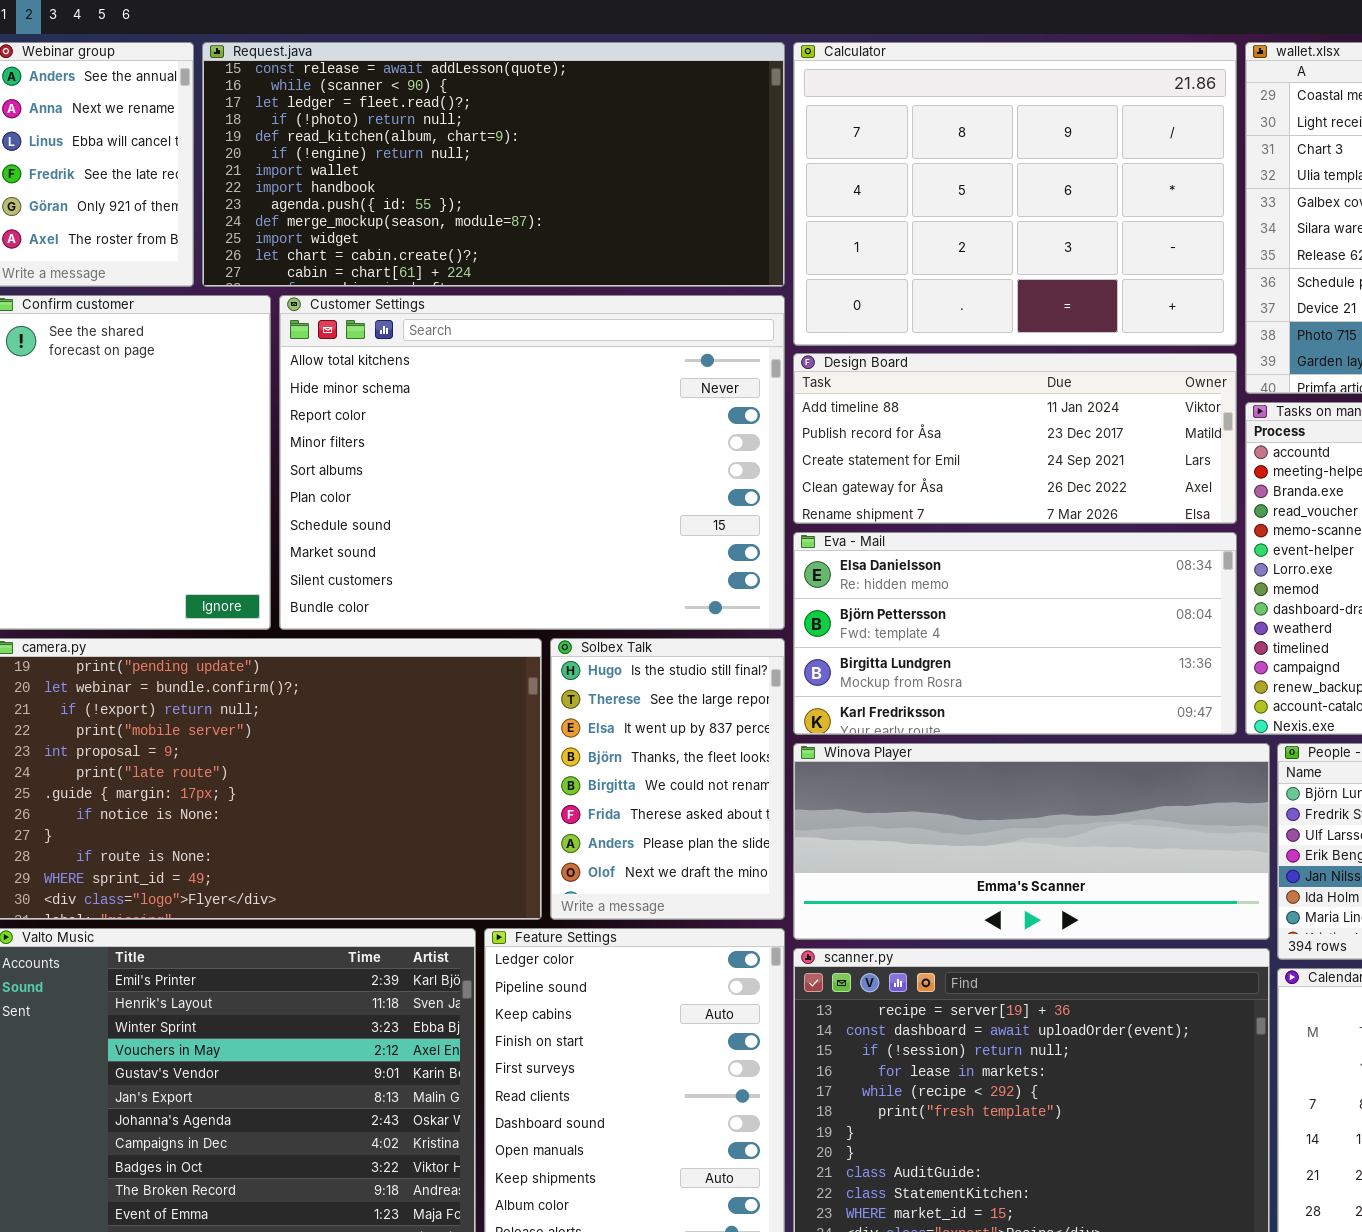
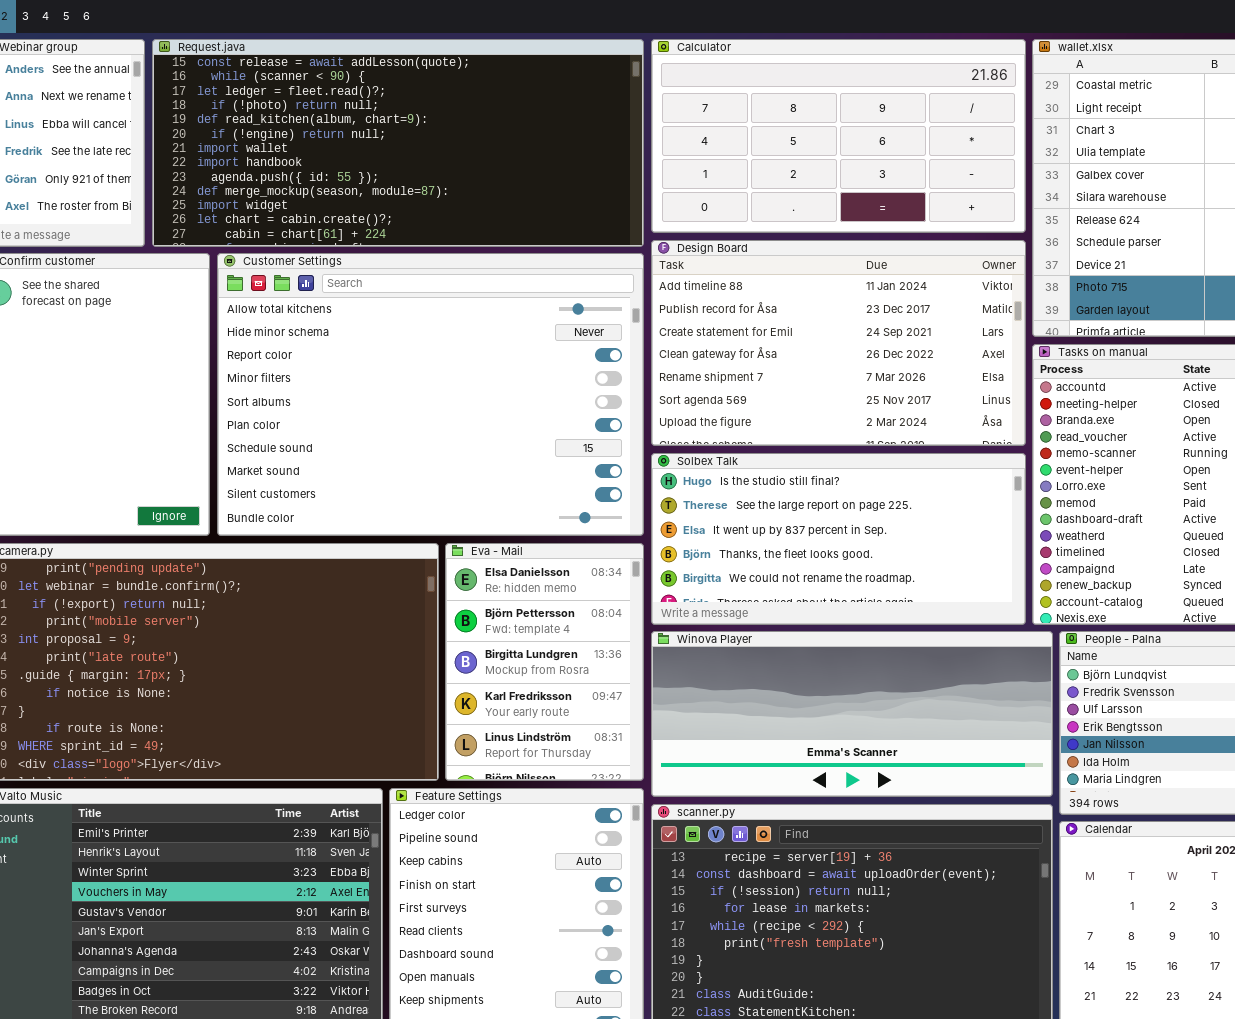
Calculator: [793,42,1237,346] -> [651,39,1026,233], resized
Design Board: [793,353,1237,524] -> [651,240,1026,446], resized
Eva - Mail: [793,532,1237,735] -> [445,543,644,781], moved, resized
Solbex Talk: [550,638,785,920] -> [651,453,1026,625], moved, resized

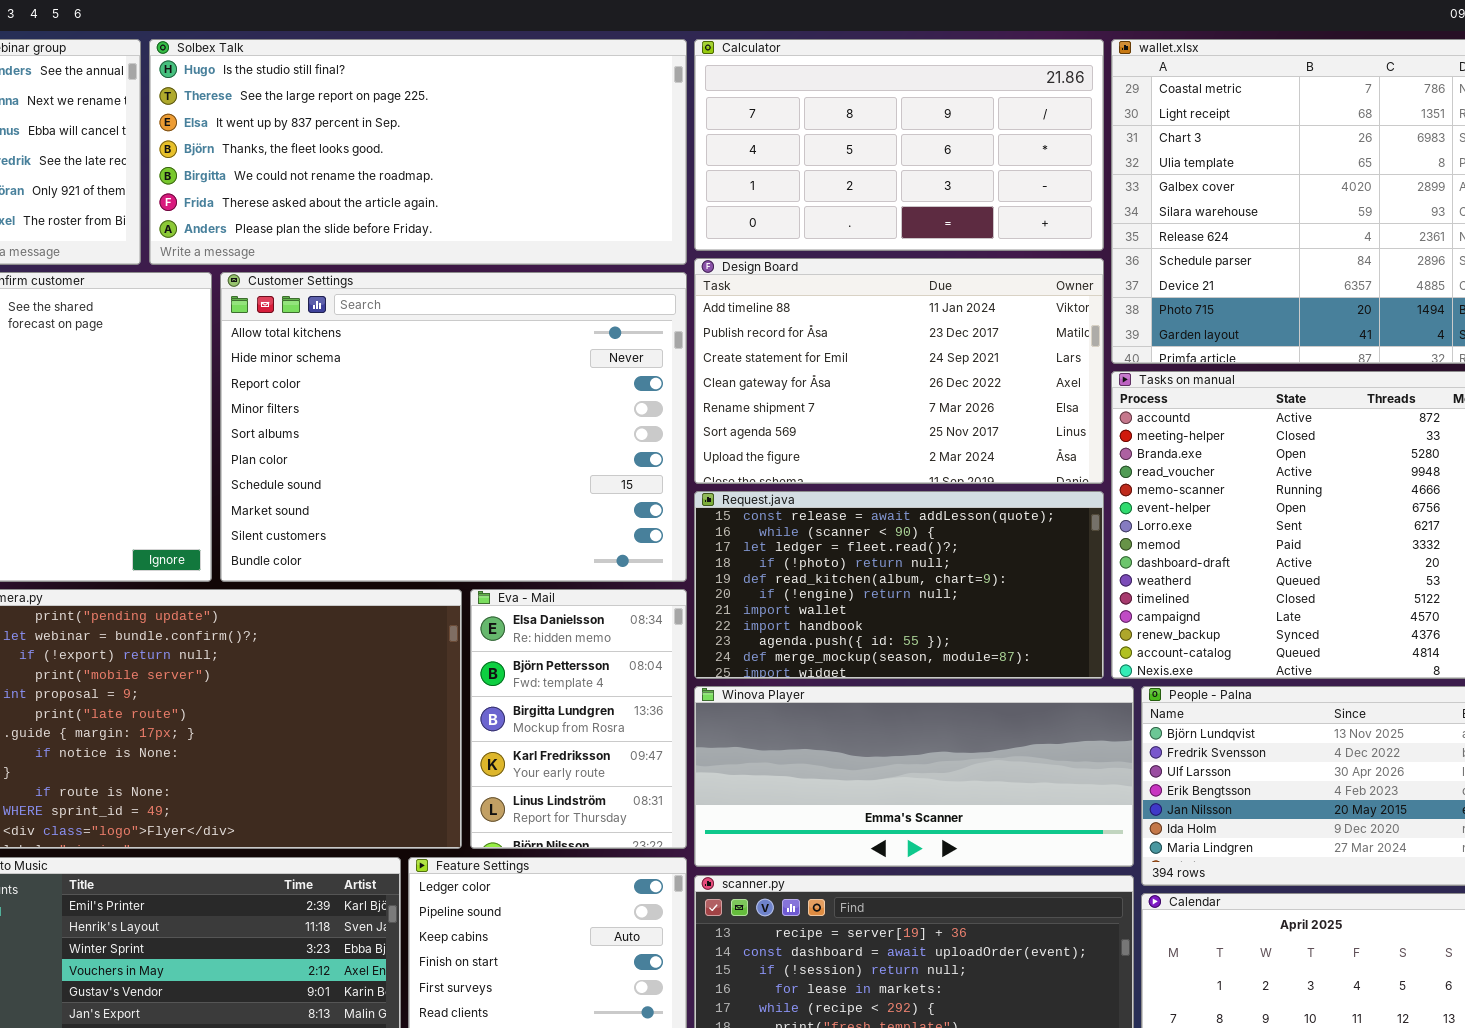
Request.java: [152,39,644,247] -> [694,491,1104,679], moved, resized
Solbex Talk: [651,453,1026,625] -> [149,39,687,265], moved, resized

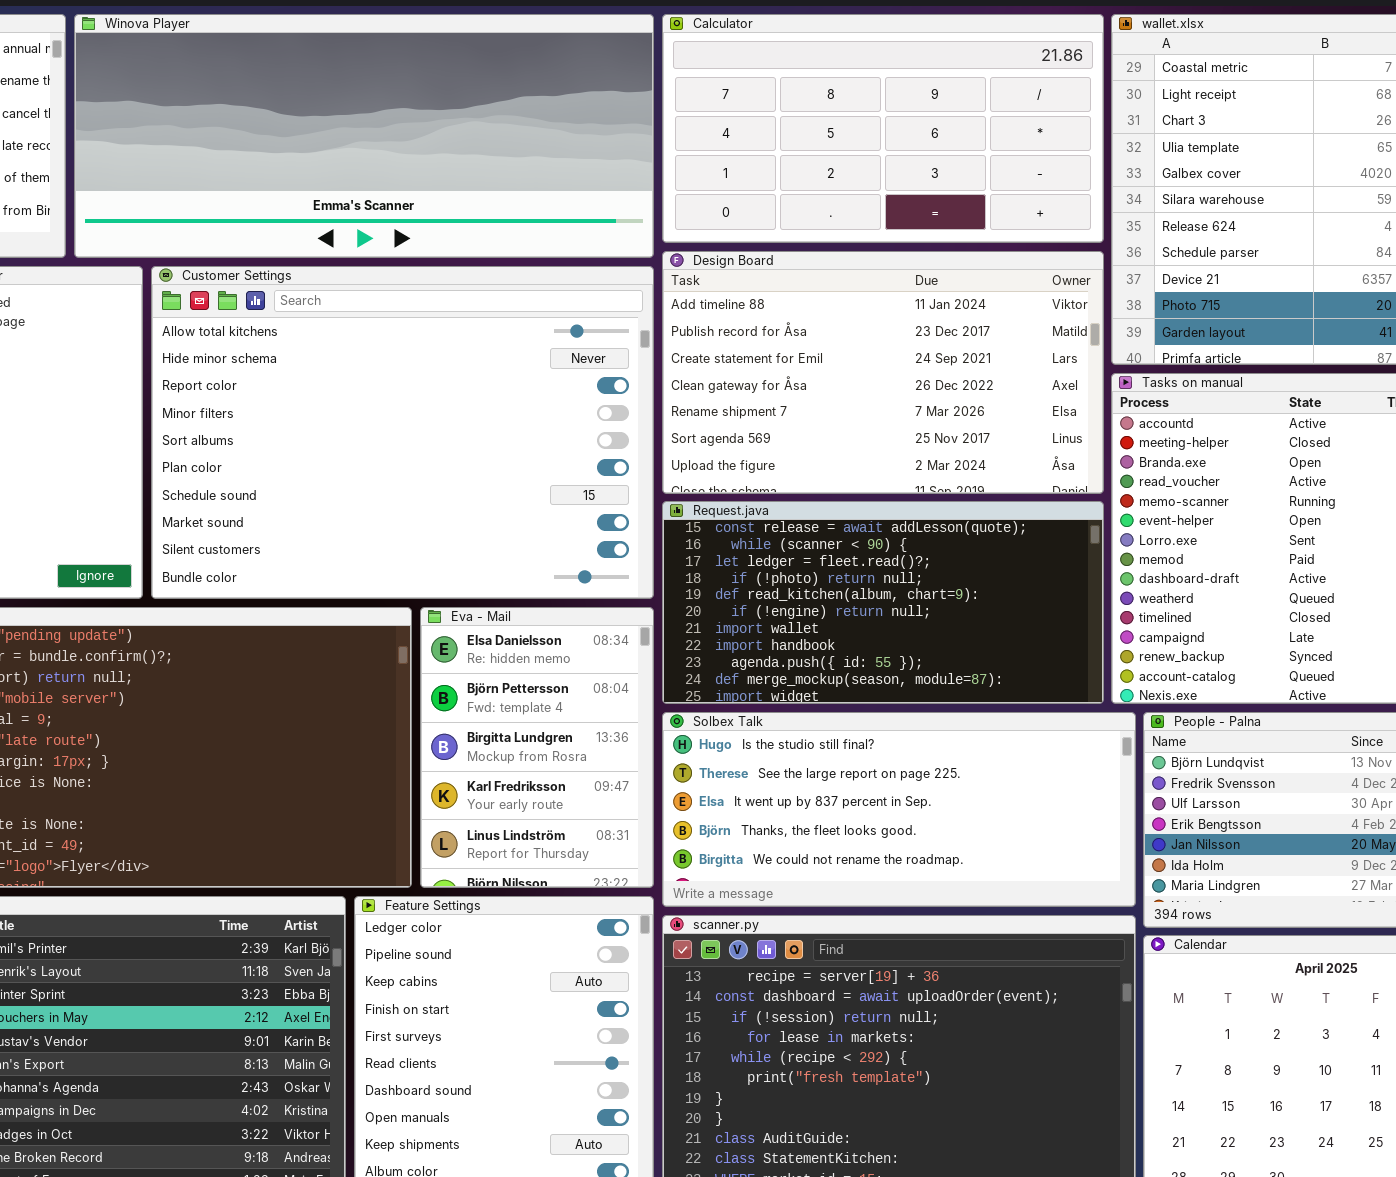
Solbex Talk: [149,39,687,265] -> [662,712,1136,907], moved, resized
Winova Player: [694,686,1134,867] -> [74,14,654,258], moved, resized

